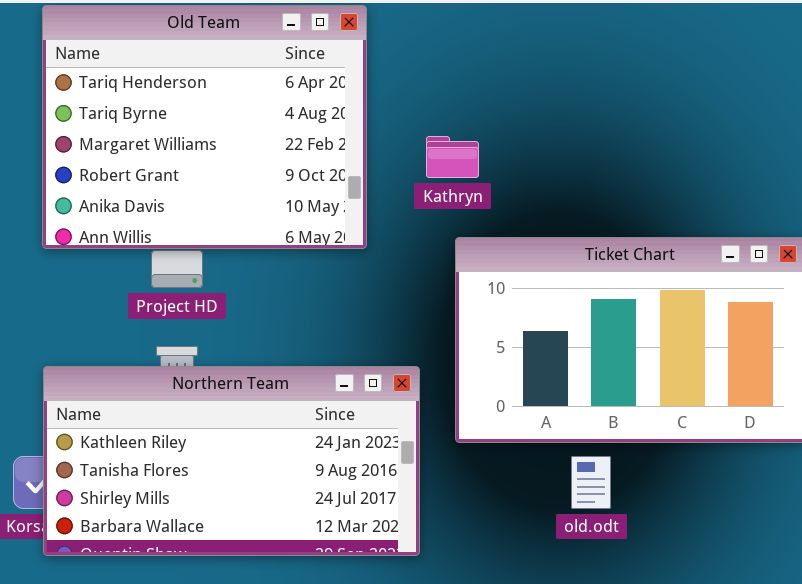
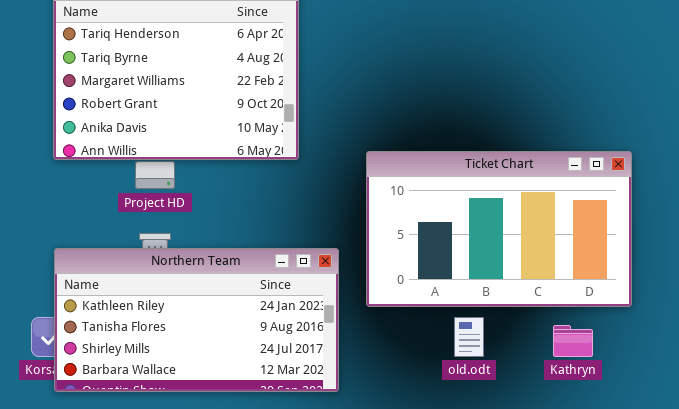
Kathryn: [426,136,479,178] -> [553,325,593,357], moved

